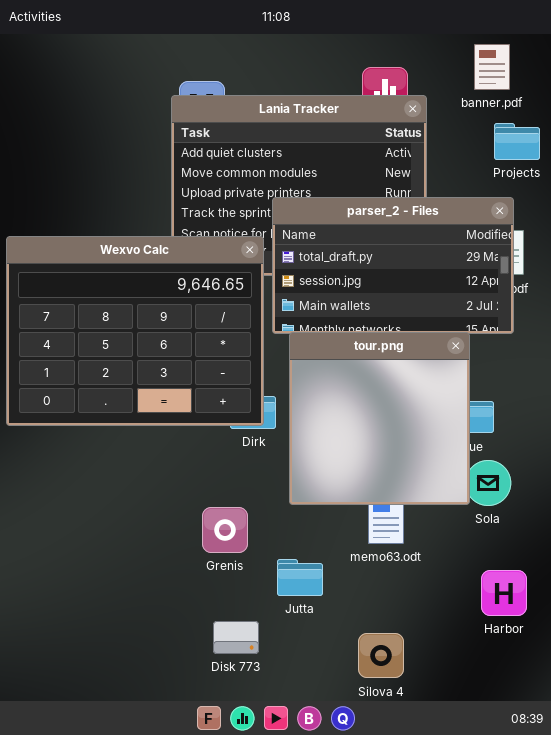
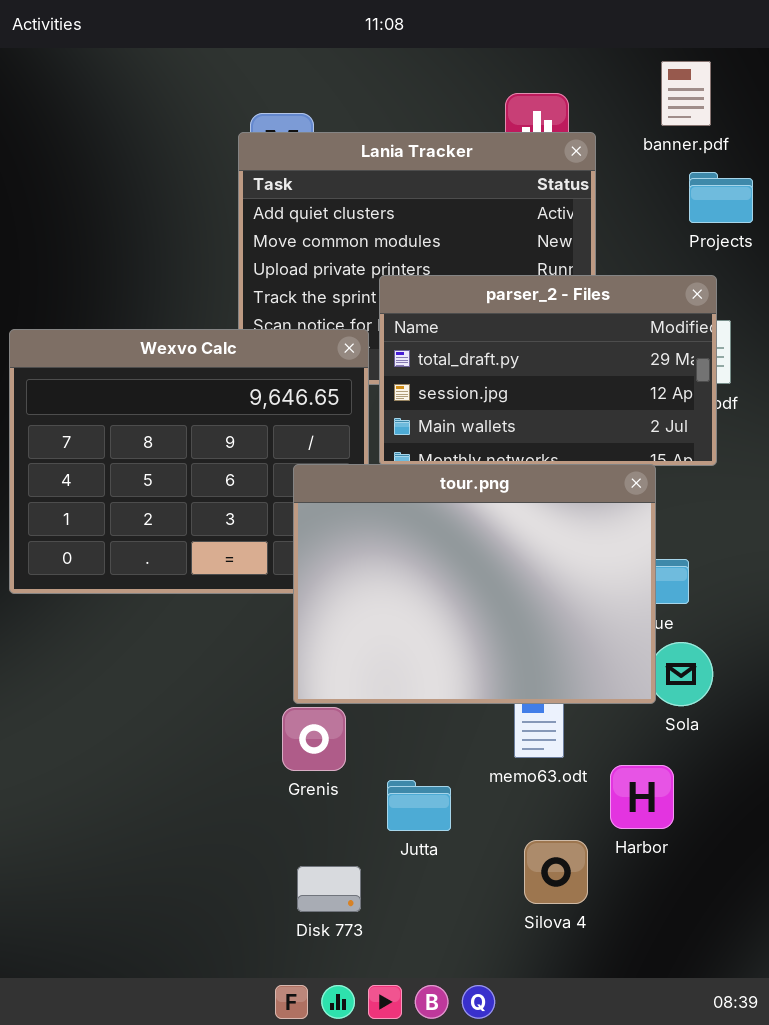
tour.png: [289,332,470,505] -> [293,464,656,704], resized
Harbor: [481,570,527,616] -> [610,765,674,829], moved
Silova 4: [358,633,404,678] -> [524,840,588,904], moved

